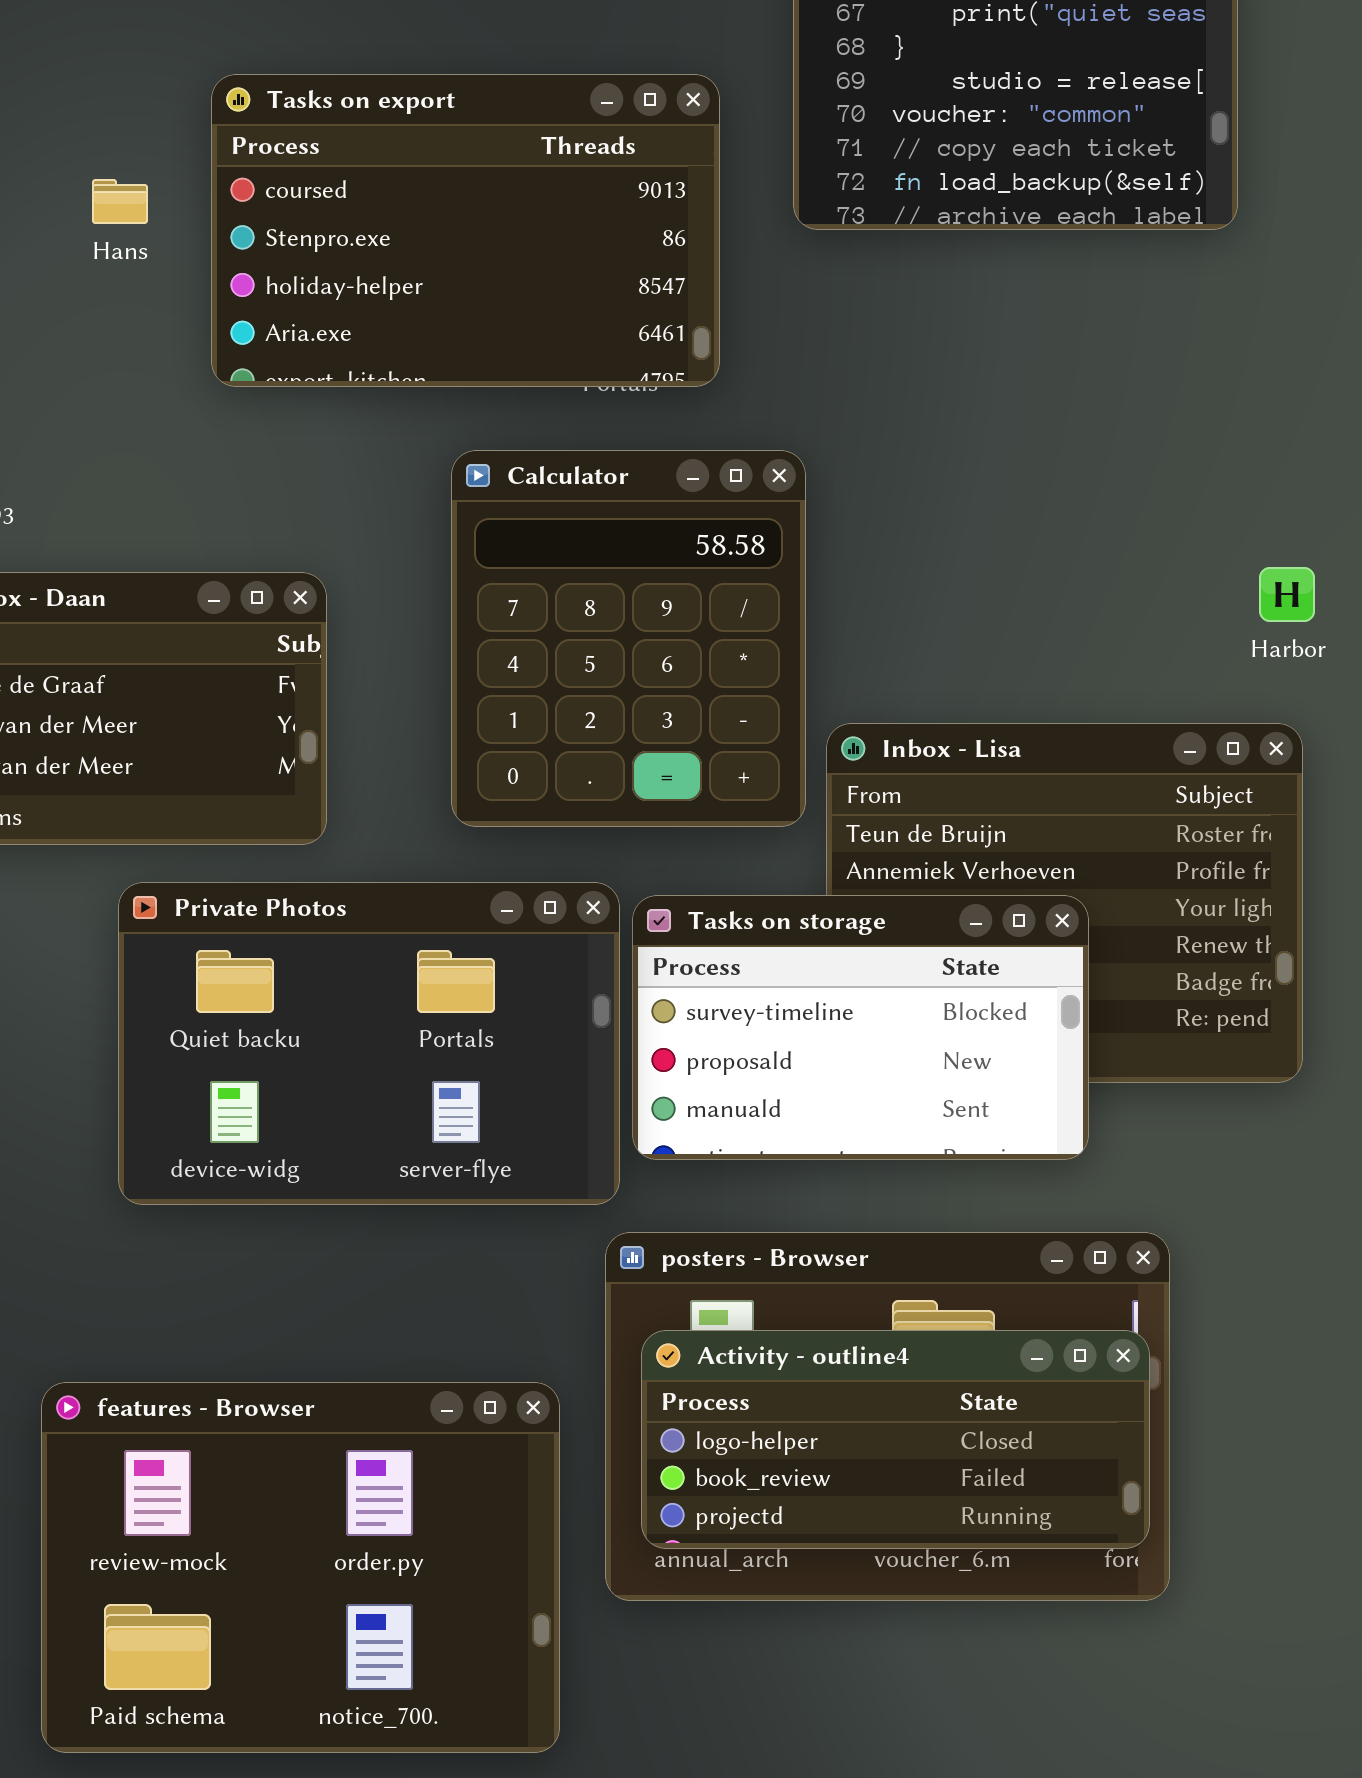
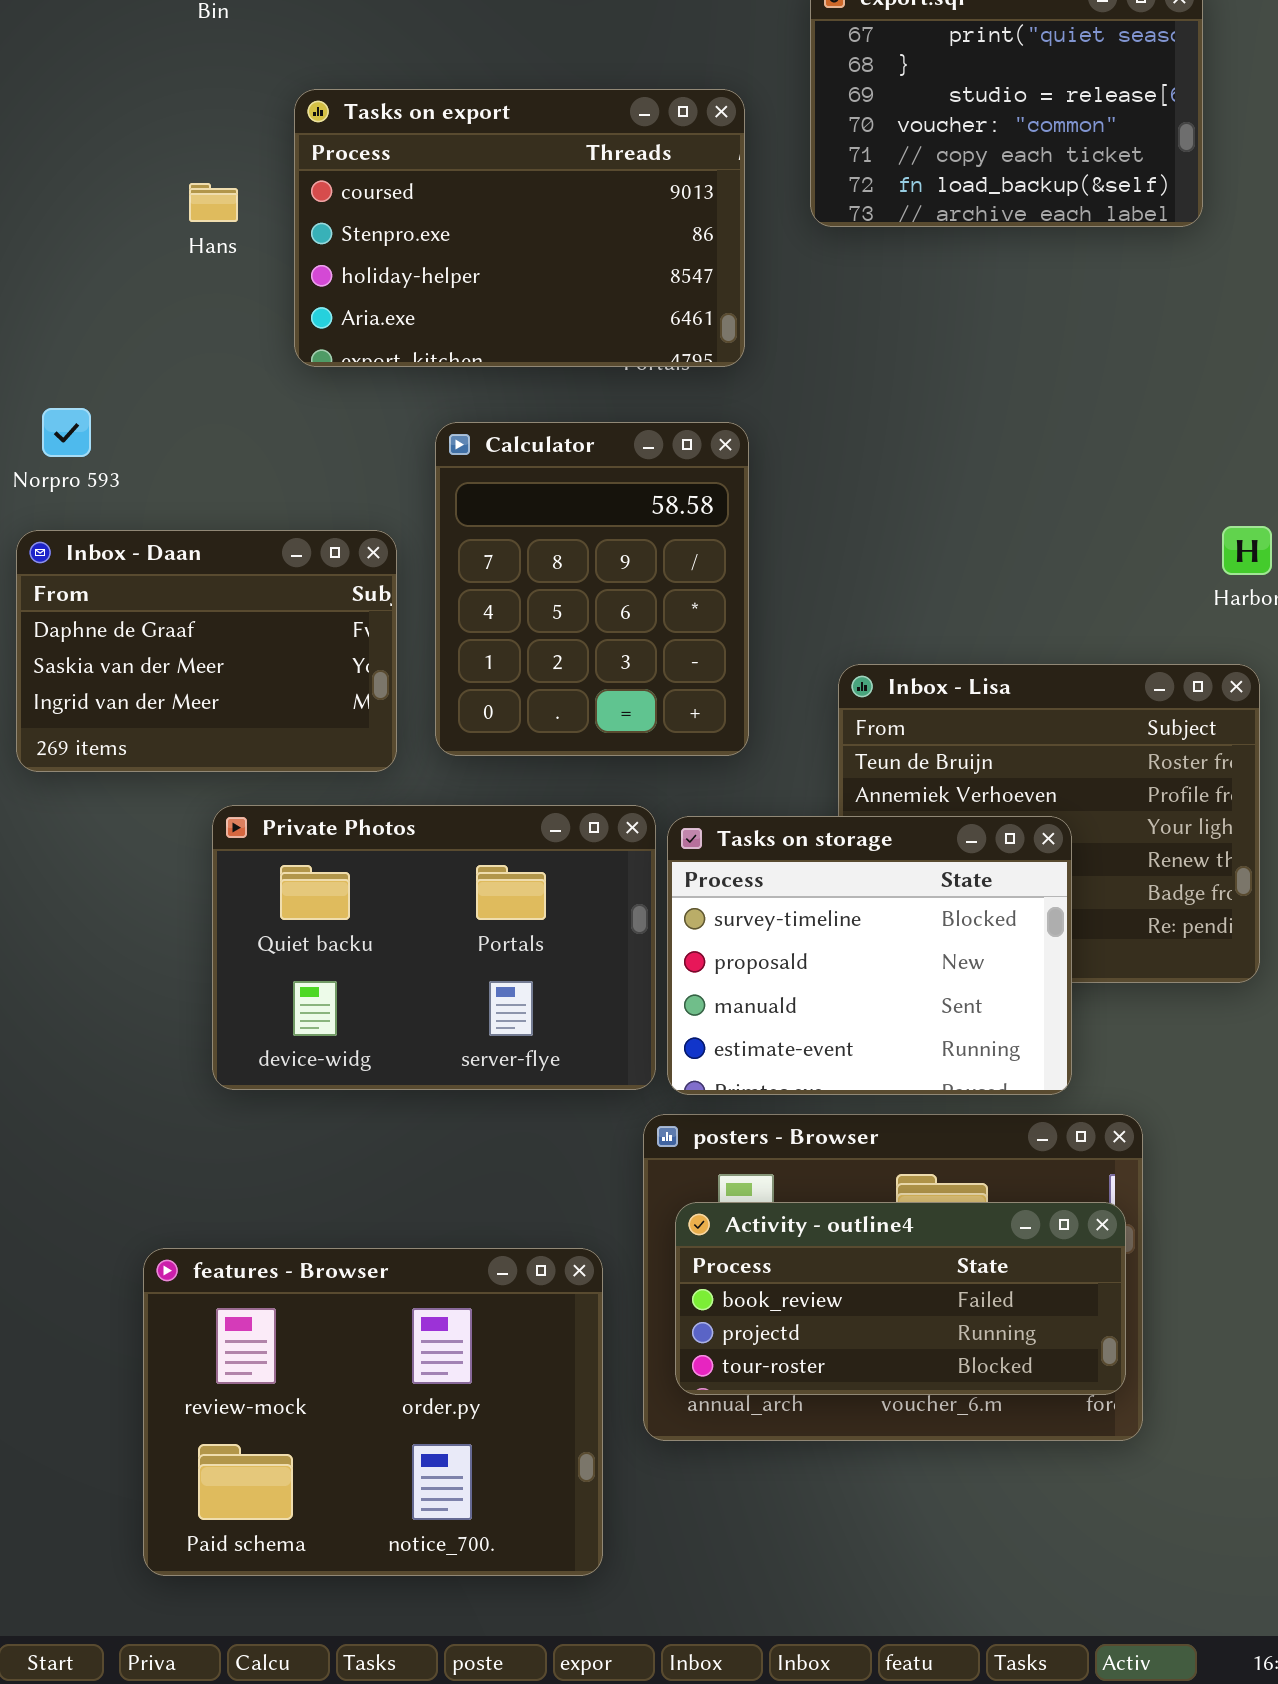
Calculator: [451,450,806,827] -> [435,422,749,756], moved
Tasks on storage: [632,895,1089,1160] -> [667,816,1072,1095], resized
Activity - outline4: [641,1330,1150,1549] -> [675,1202,1126,1395], scrolled down 1 row

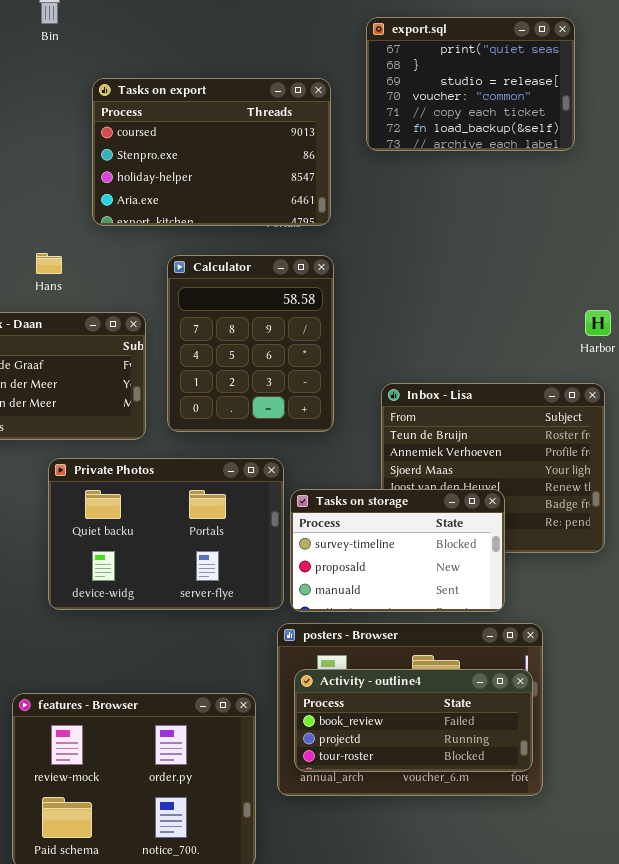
Hans: [189,183,238,222] -> [36,253,62,274], moved
Tasks on storage: [667,816,1072,1095] -> [290,489,505,612], resized

